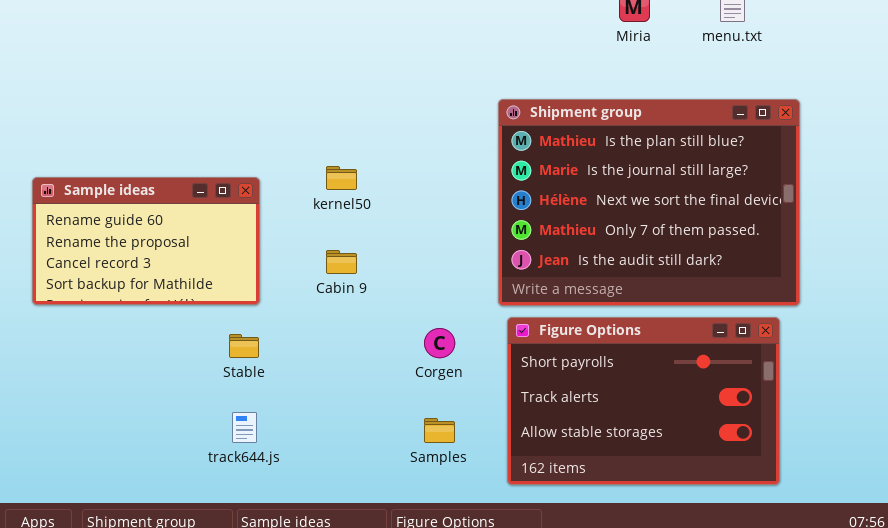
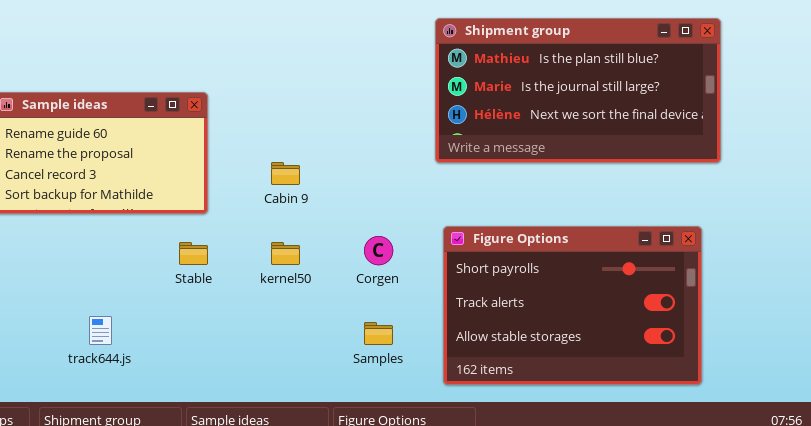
Shipment group: [498,99,800,306] -> [435,18,721,163], resized
kernel50: [326,166,357,190] -> [271,242,300,265], moved
track644.js: [232,412,257,443] -> [89,316,112,345], moved

